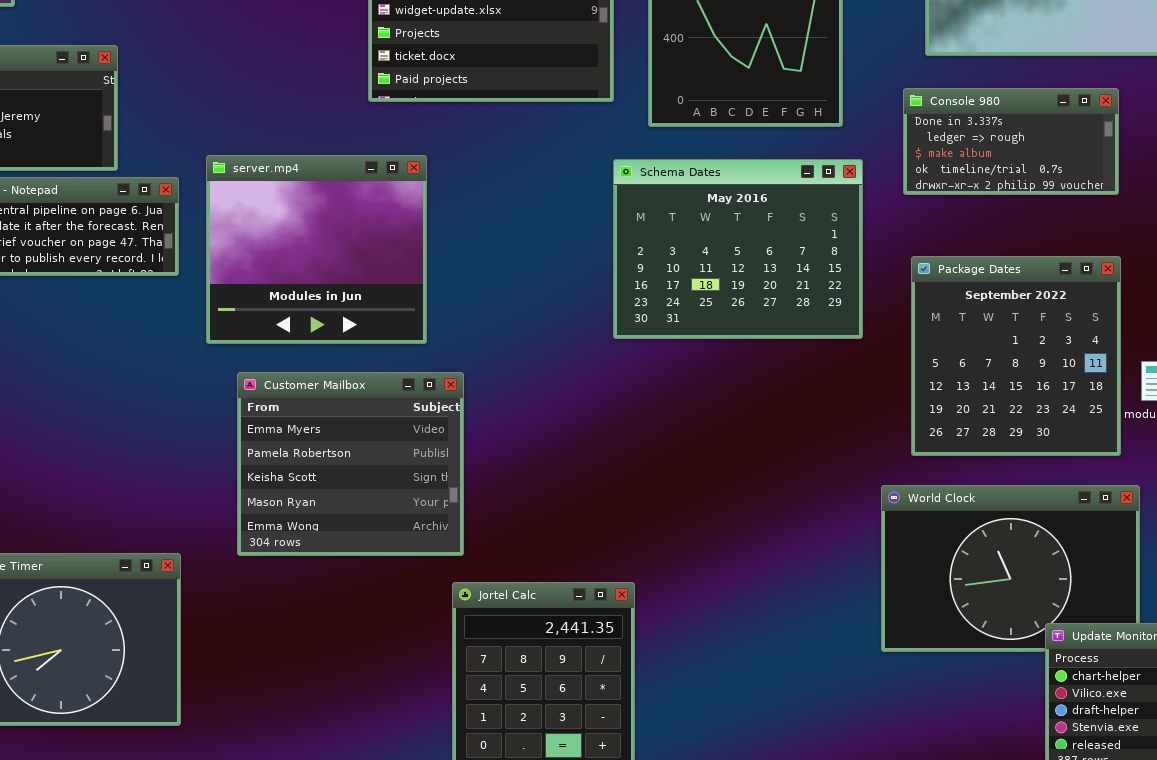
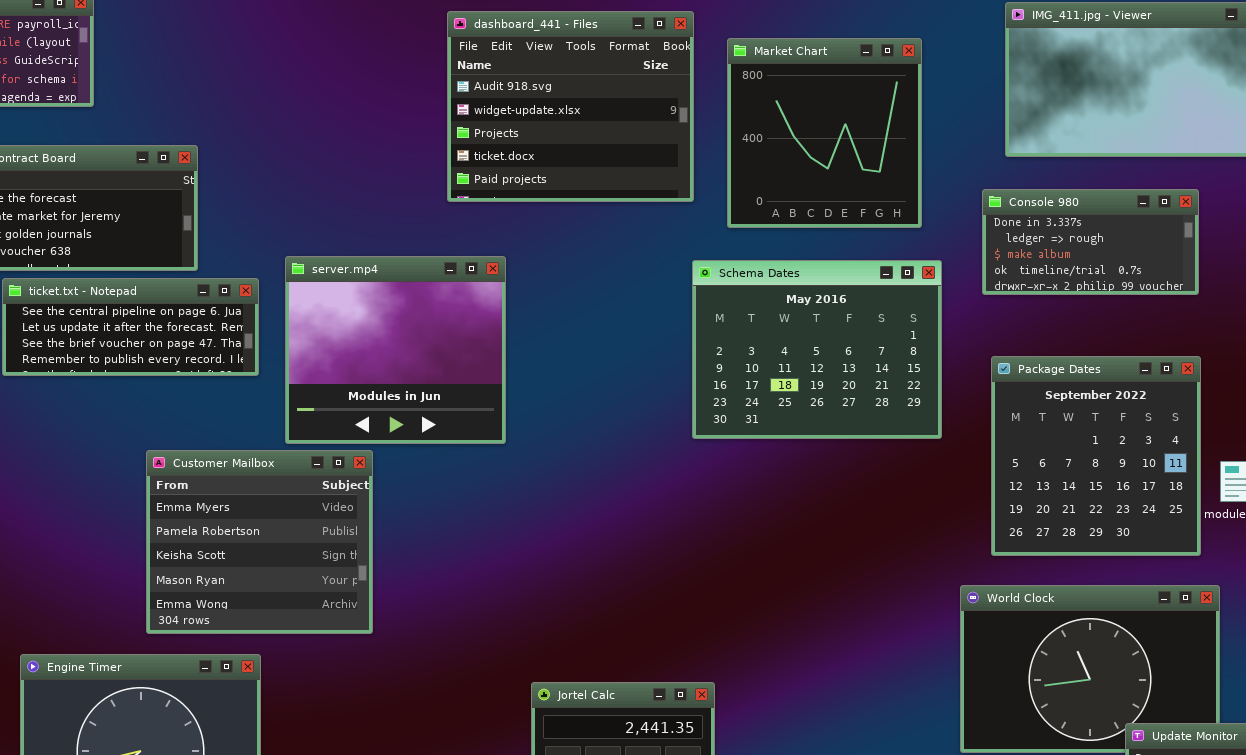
Customer Mailbox: [237,372,464,556] -> [146,450,373,634], moved

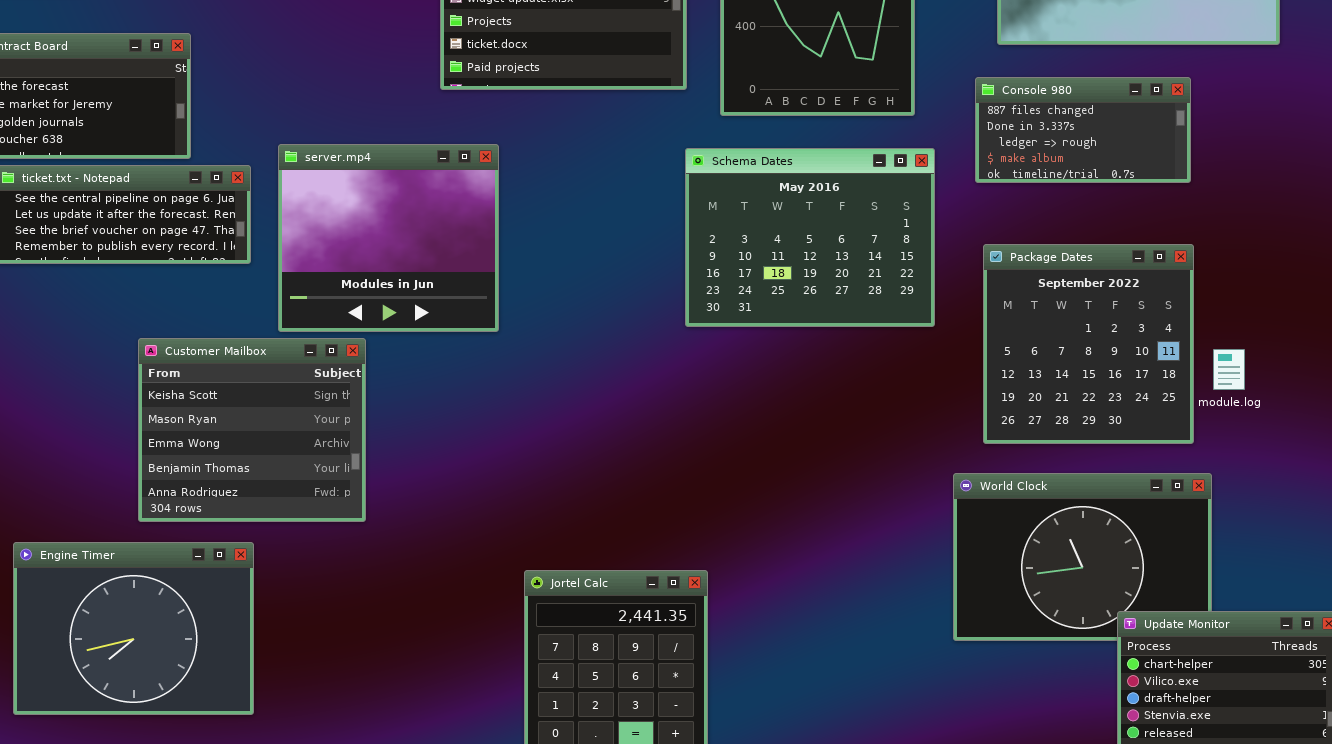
Console 980: [982,189,1199,295] -> [975,77,1191,183], scrolled up 1 row
Customer Mailbox: [146,450,373,634] -> [138,338,366,522], scrolled down 2 rows

